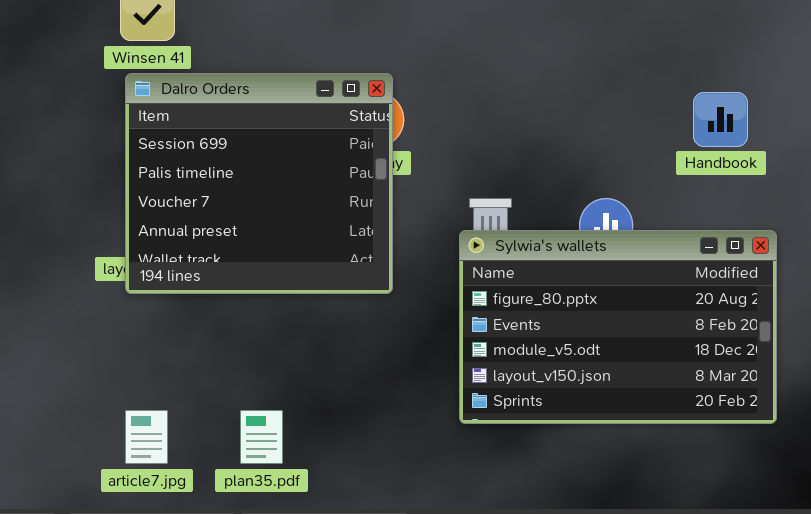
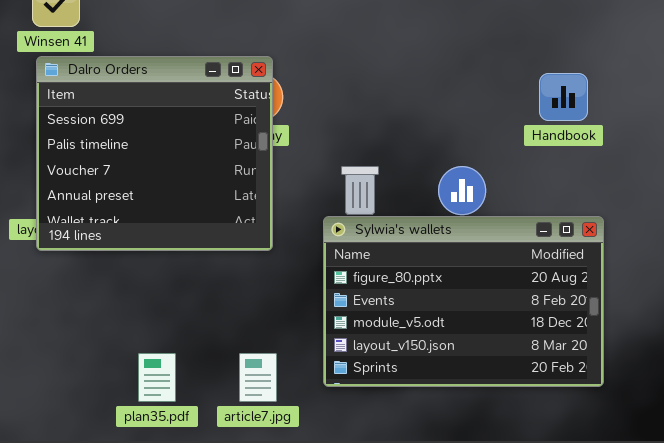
Sylwia's wallets: [459,230,777,424] -> [323,216,604,387], moved
article7.jpg: [125,410,168,464] -> [239,353,277,402], moved

